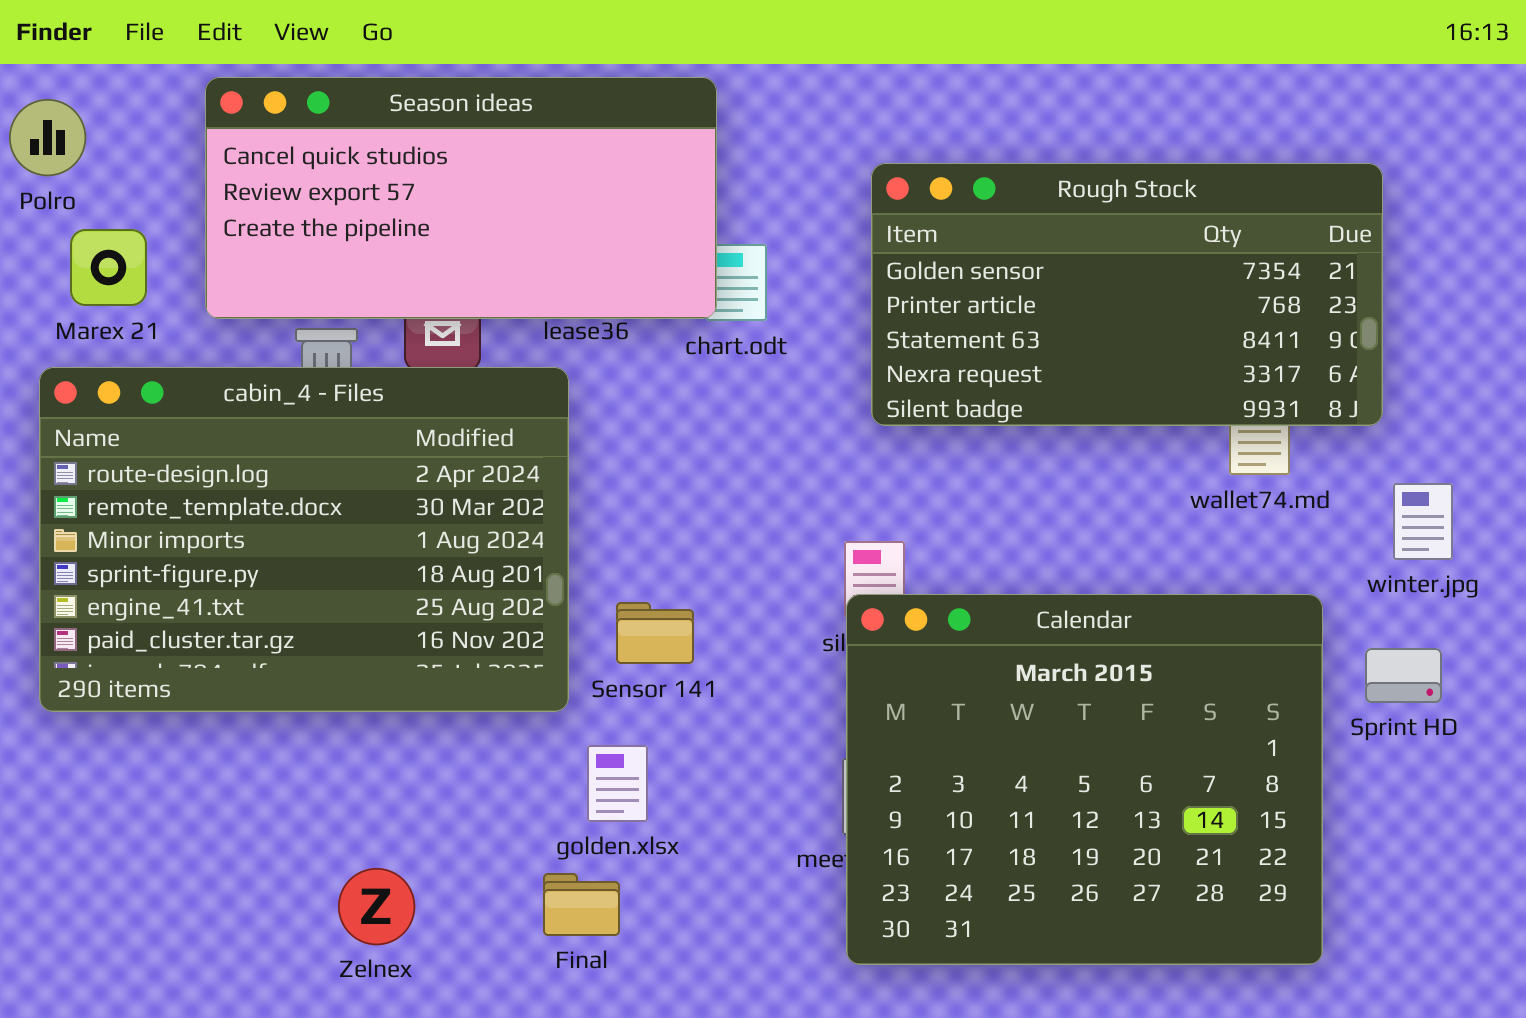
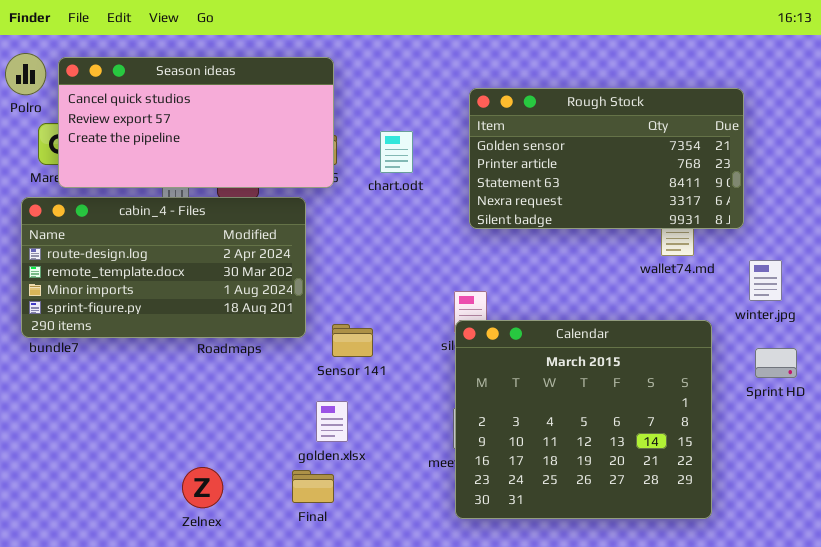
Season ideas: [205,77,717,319] -> [58,57,334,188], moved
cabin_4 - Files: [39,367,569,712] -> [21,197,306,338], resized
Sprint HD: [1365,648,1442,703] -> [755,348,797,378], moved

